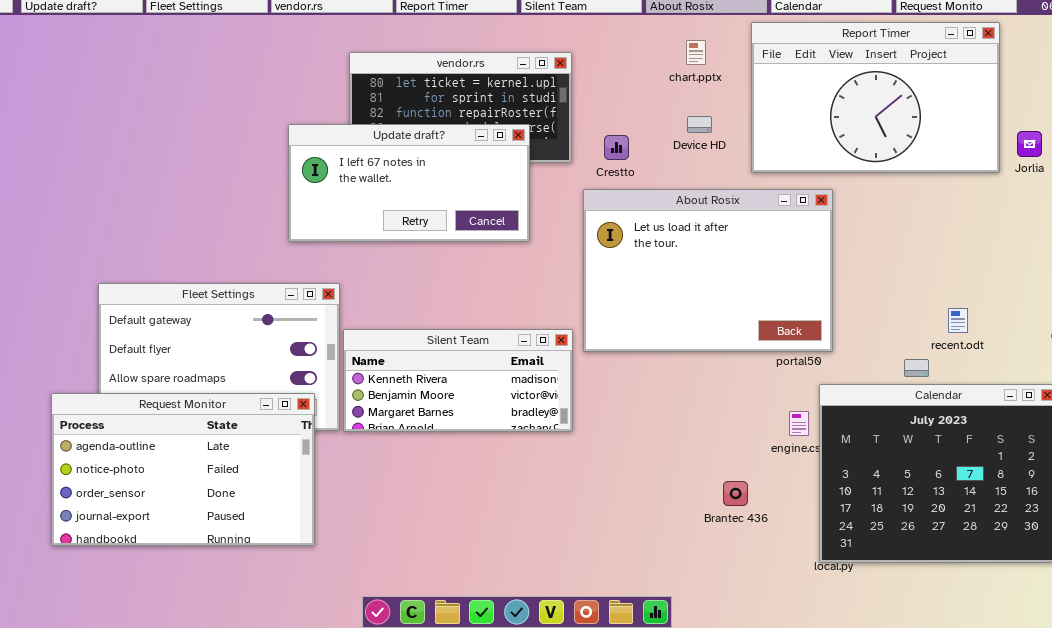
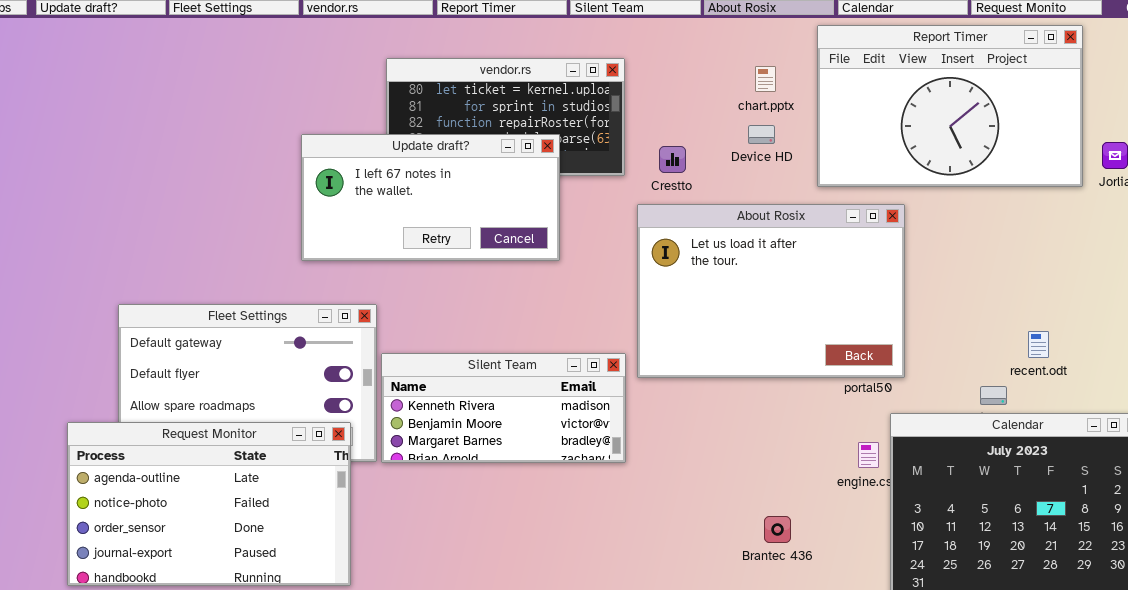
chart.pptx: [686,40,706,65] -> [755,66,776,92], moved
Update draft?: [288,124,530,242] -> [301,134,560,261], moved
Brantec 436: [723,481,748,506] -> [764,516,791,543], moved

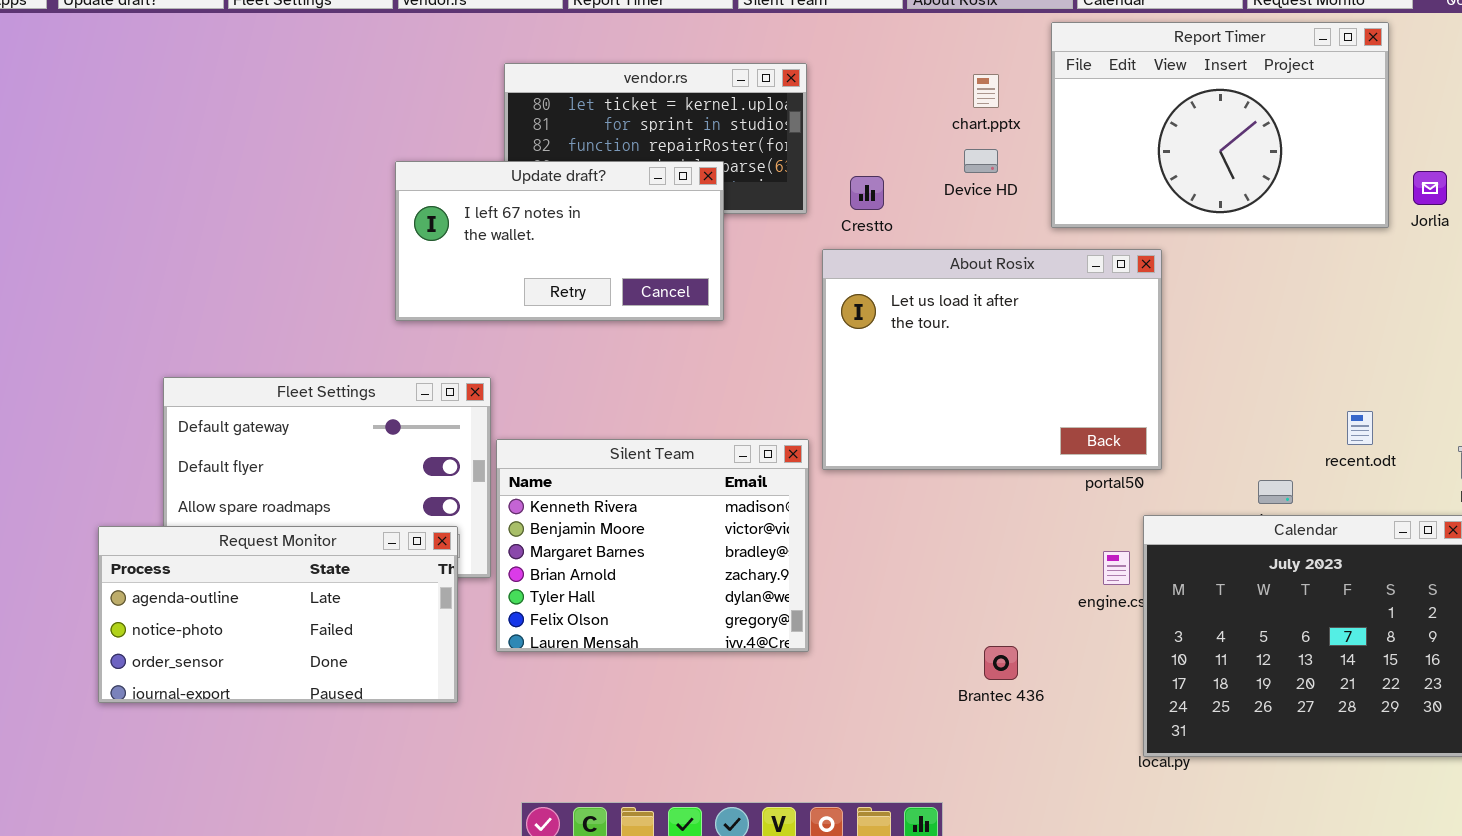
recent.odt: [1028,331,1049,358] -> [1347,411,1373,445], moved
Silent Team: [381,353,626,463] -> [496,439,809,652], resized
Request Monitor: [67,422,351,586] -> [98,526,458,703], resized

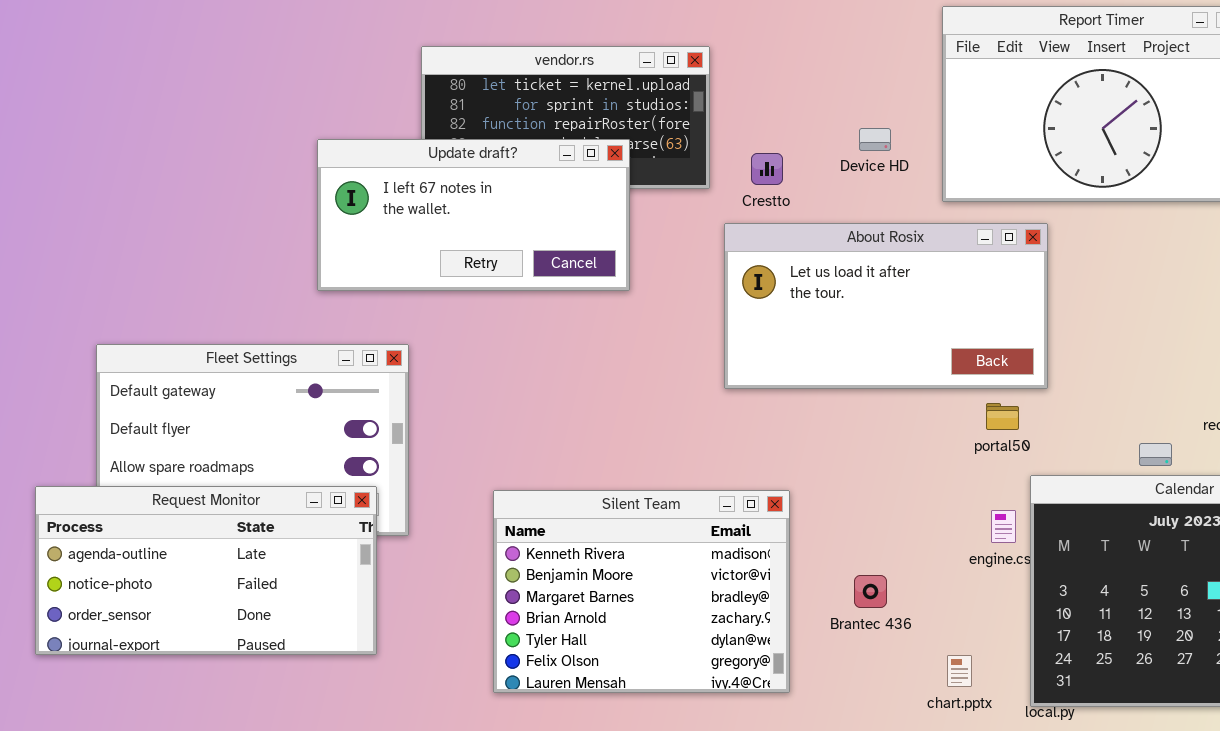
chart.pptx: [973,74,999,108] -> [947,655,972,687], moved
About Rosix: [822,249,1162,470] -> [724,223,1048,389], resized
Silent Team: [496,439,809,652] -> [493,490,790,693], moved
Brantec 436: [984,646,1018,680] -> [854,575,887,608], moved

